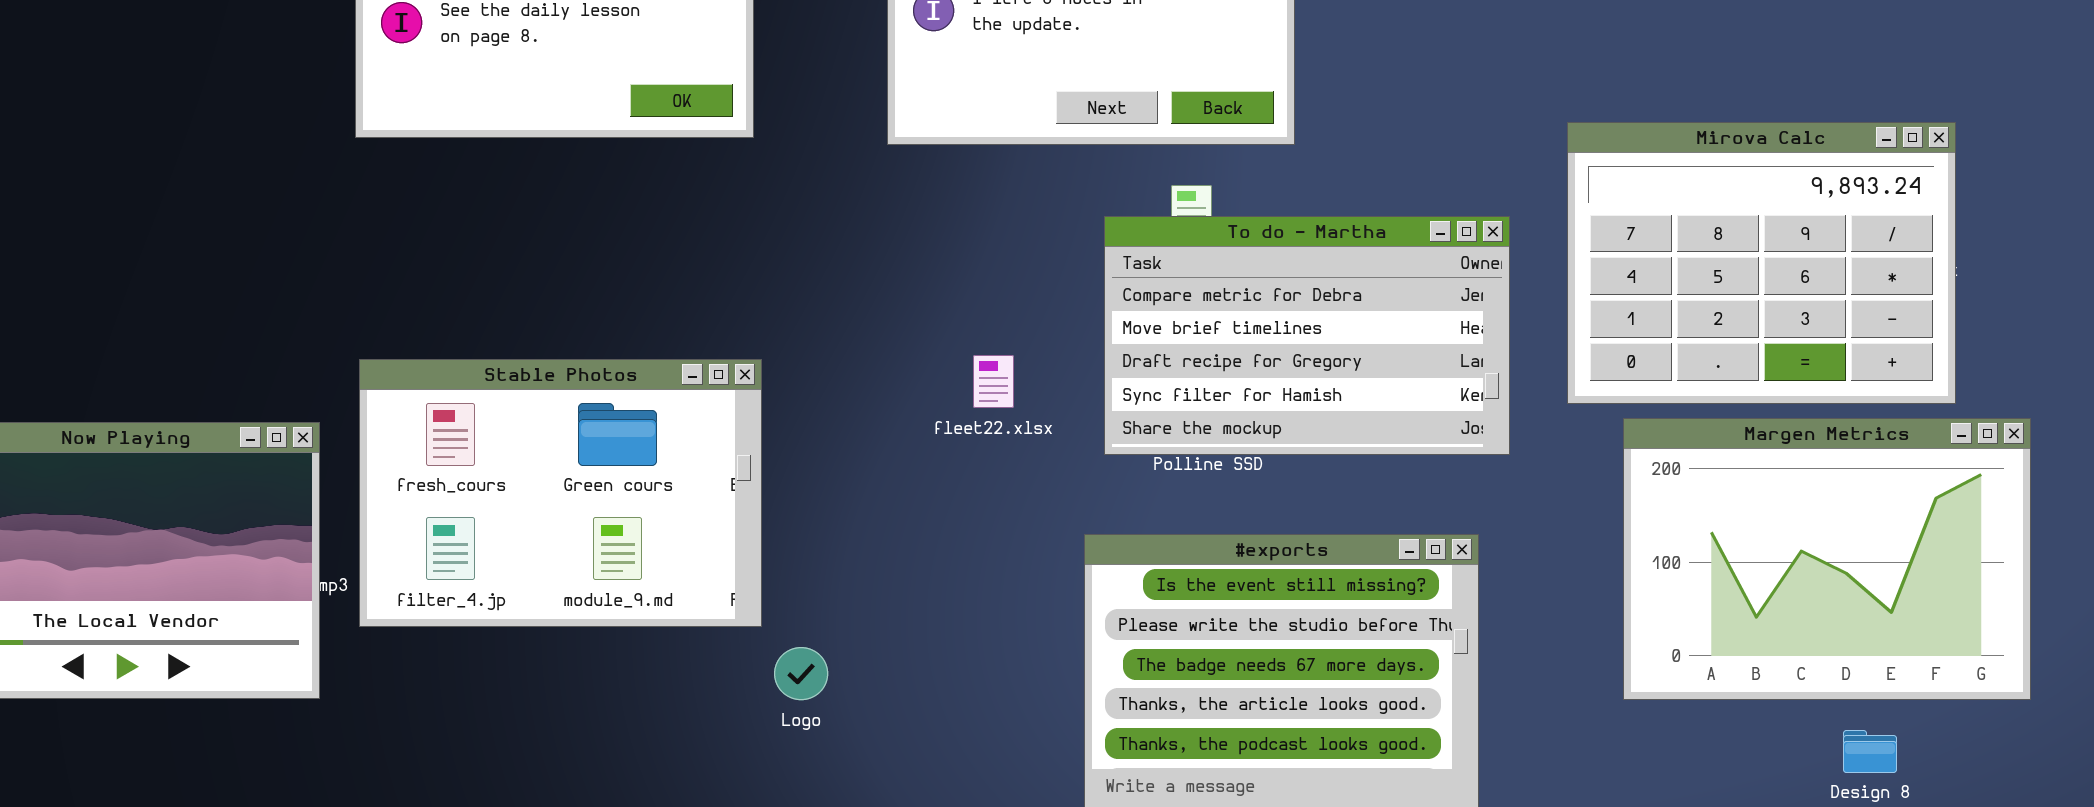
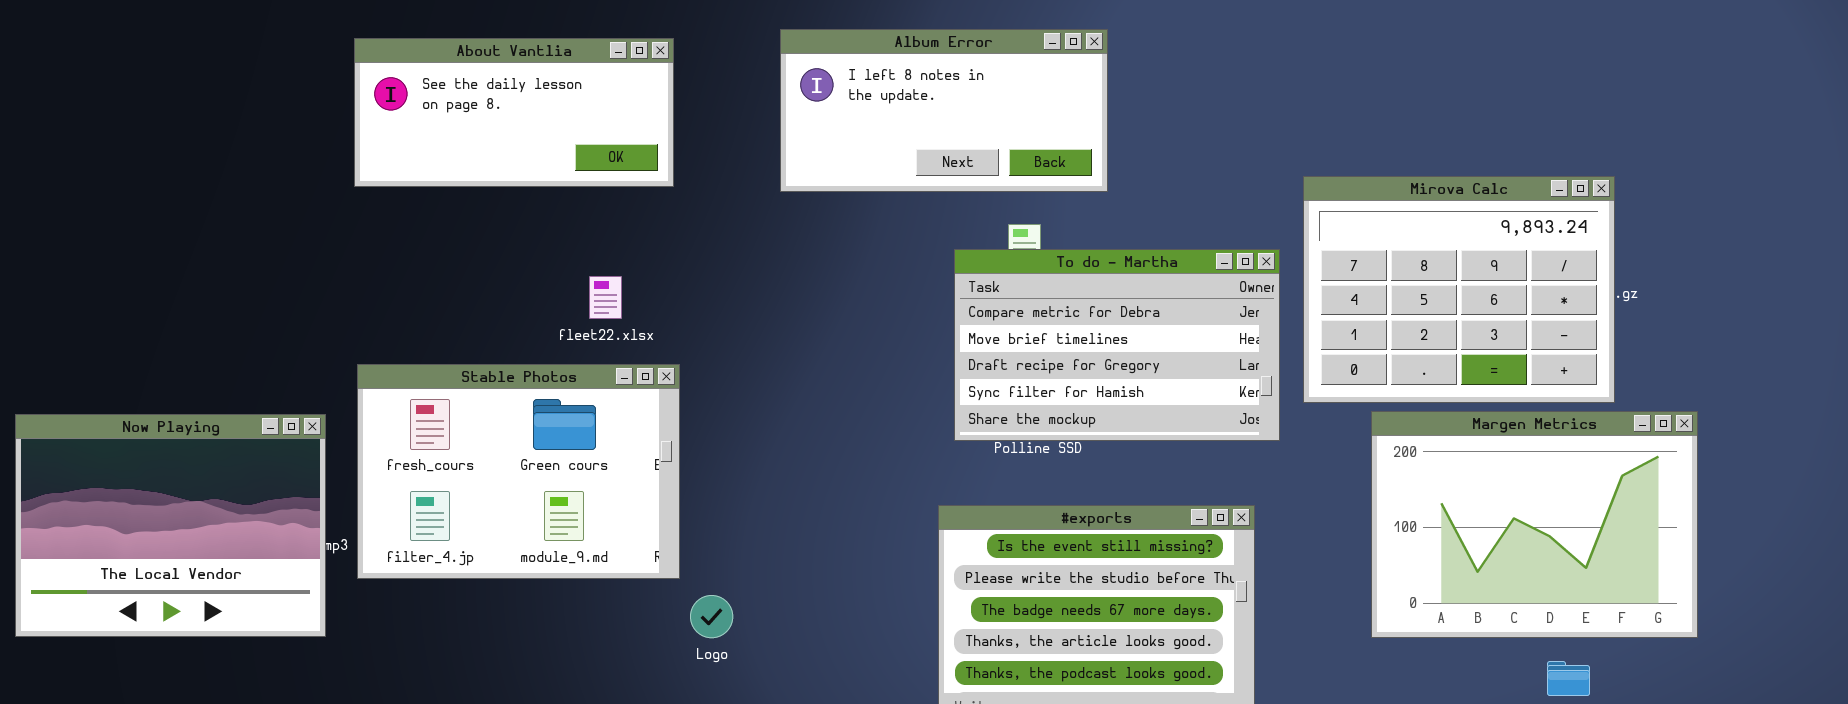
Mirova Calc: [1567,122,1956,404] -> [1303,176,1615,403], moved
fleet22.xlsx: [973,355,1014,408] -> [589,276,622,319], moved

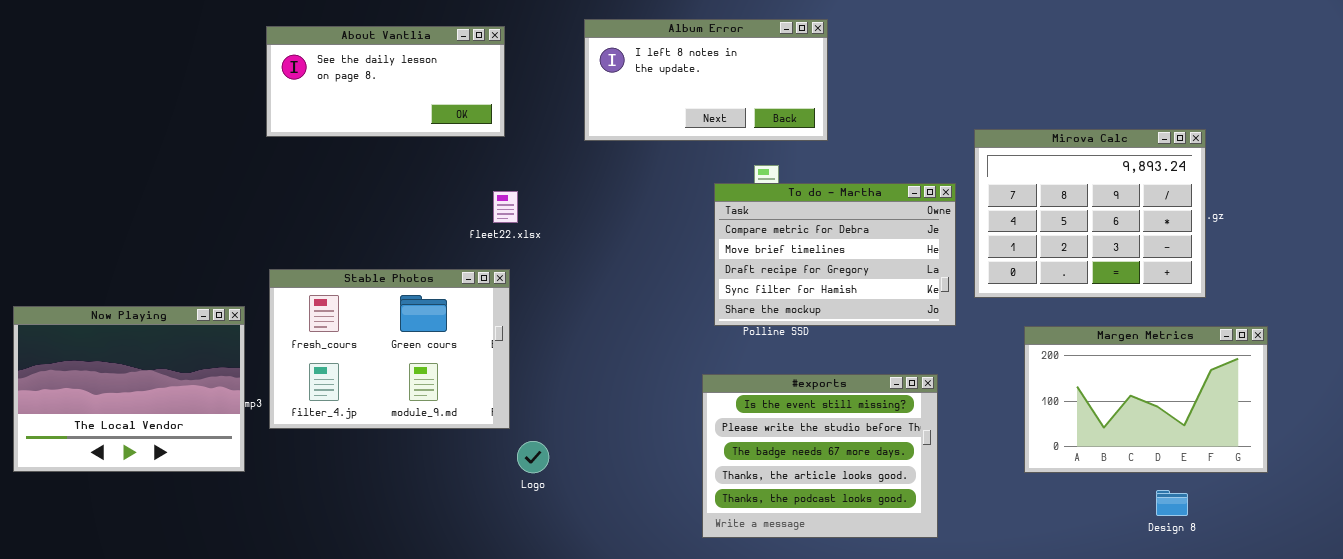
fleet22.xlsx: [589,276,622,319] -> [493,191,518,223], moved
Margen Metrics: [1371,411,1698,638] -> [1024,326,1268,473], resized

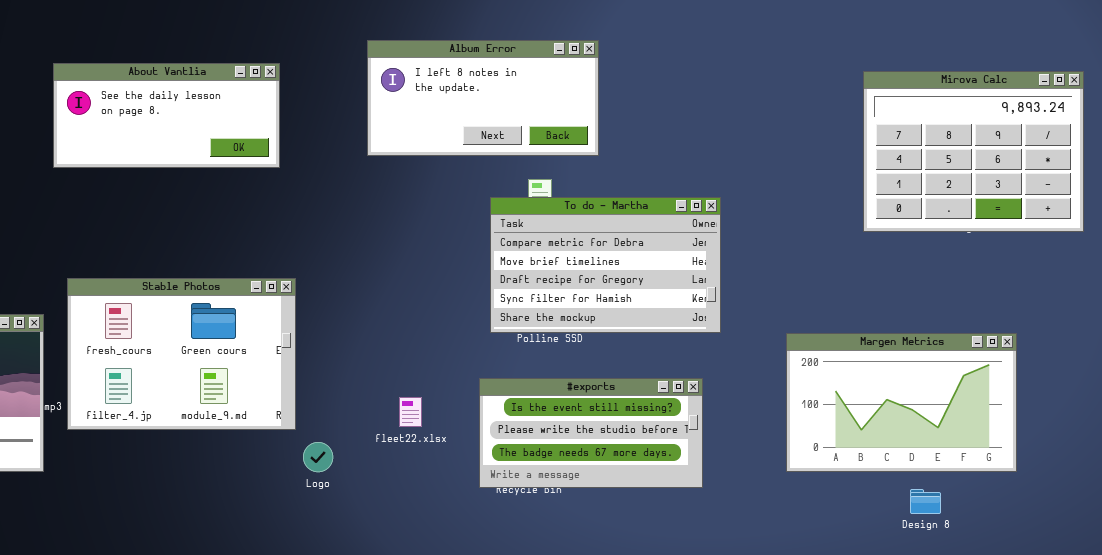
About Vantlia: [266,26,505,137] -> [53,63,280,168], moved
Mirova Calc: [974,129,1206,298] -> [863,71,1084,232], moved
fleet22.xlsx: [493,191,518,223] -> [399,397,422,427], moved
#exports: [702,374,938,538] -> [479,378,703,488], resized

